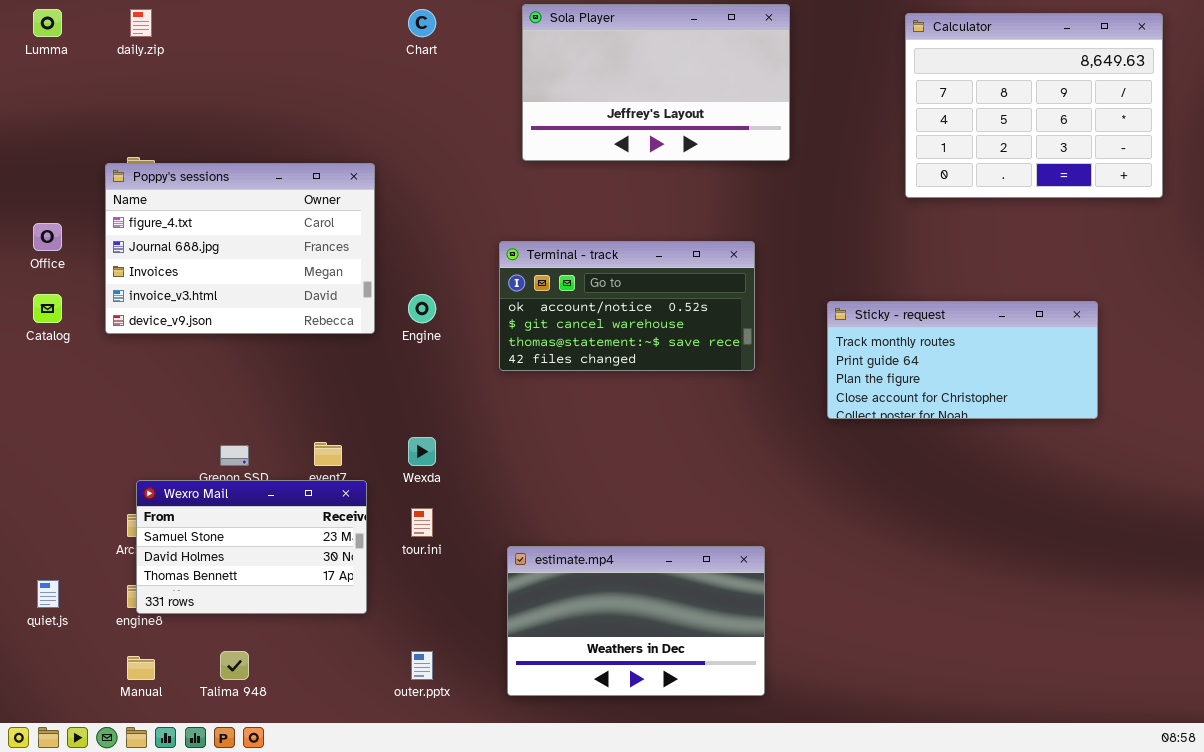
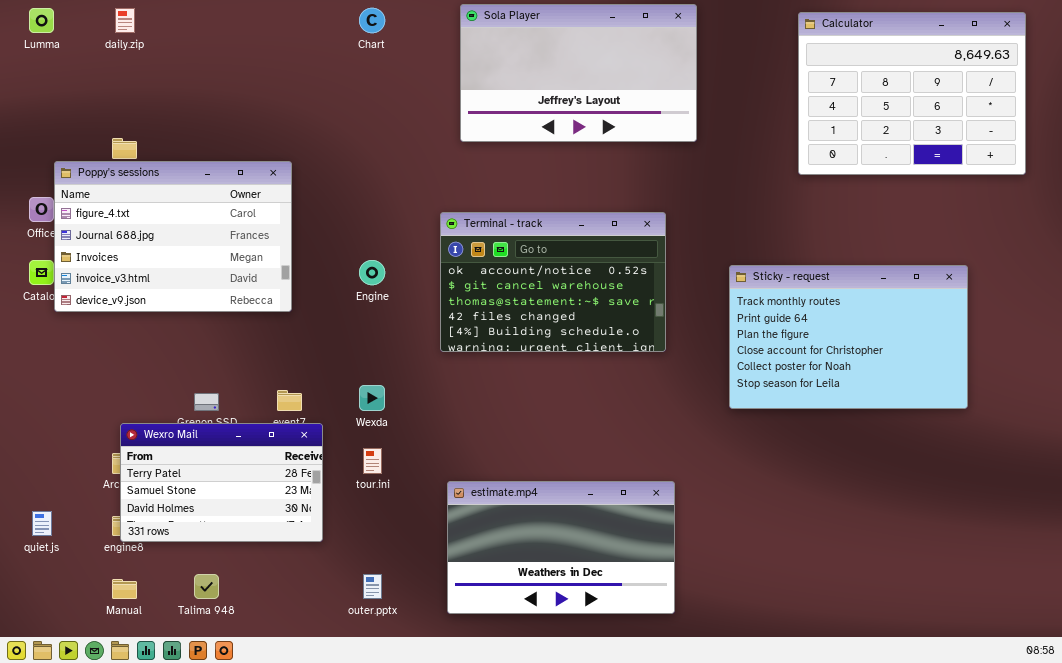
Poppy's sessions: [105,163,375,334] -> [54,161,292,312], moved
Terminal - track: [499,241,755,371] -> [440,212,666,352], resized
Sticky - request: [827,301,1098,419] -> [729,265,968,409], resized
Wexro Mail: [136,480,367,614] -> [120,423,323,542], scrolled up 1 row

